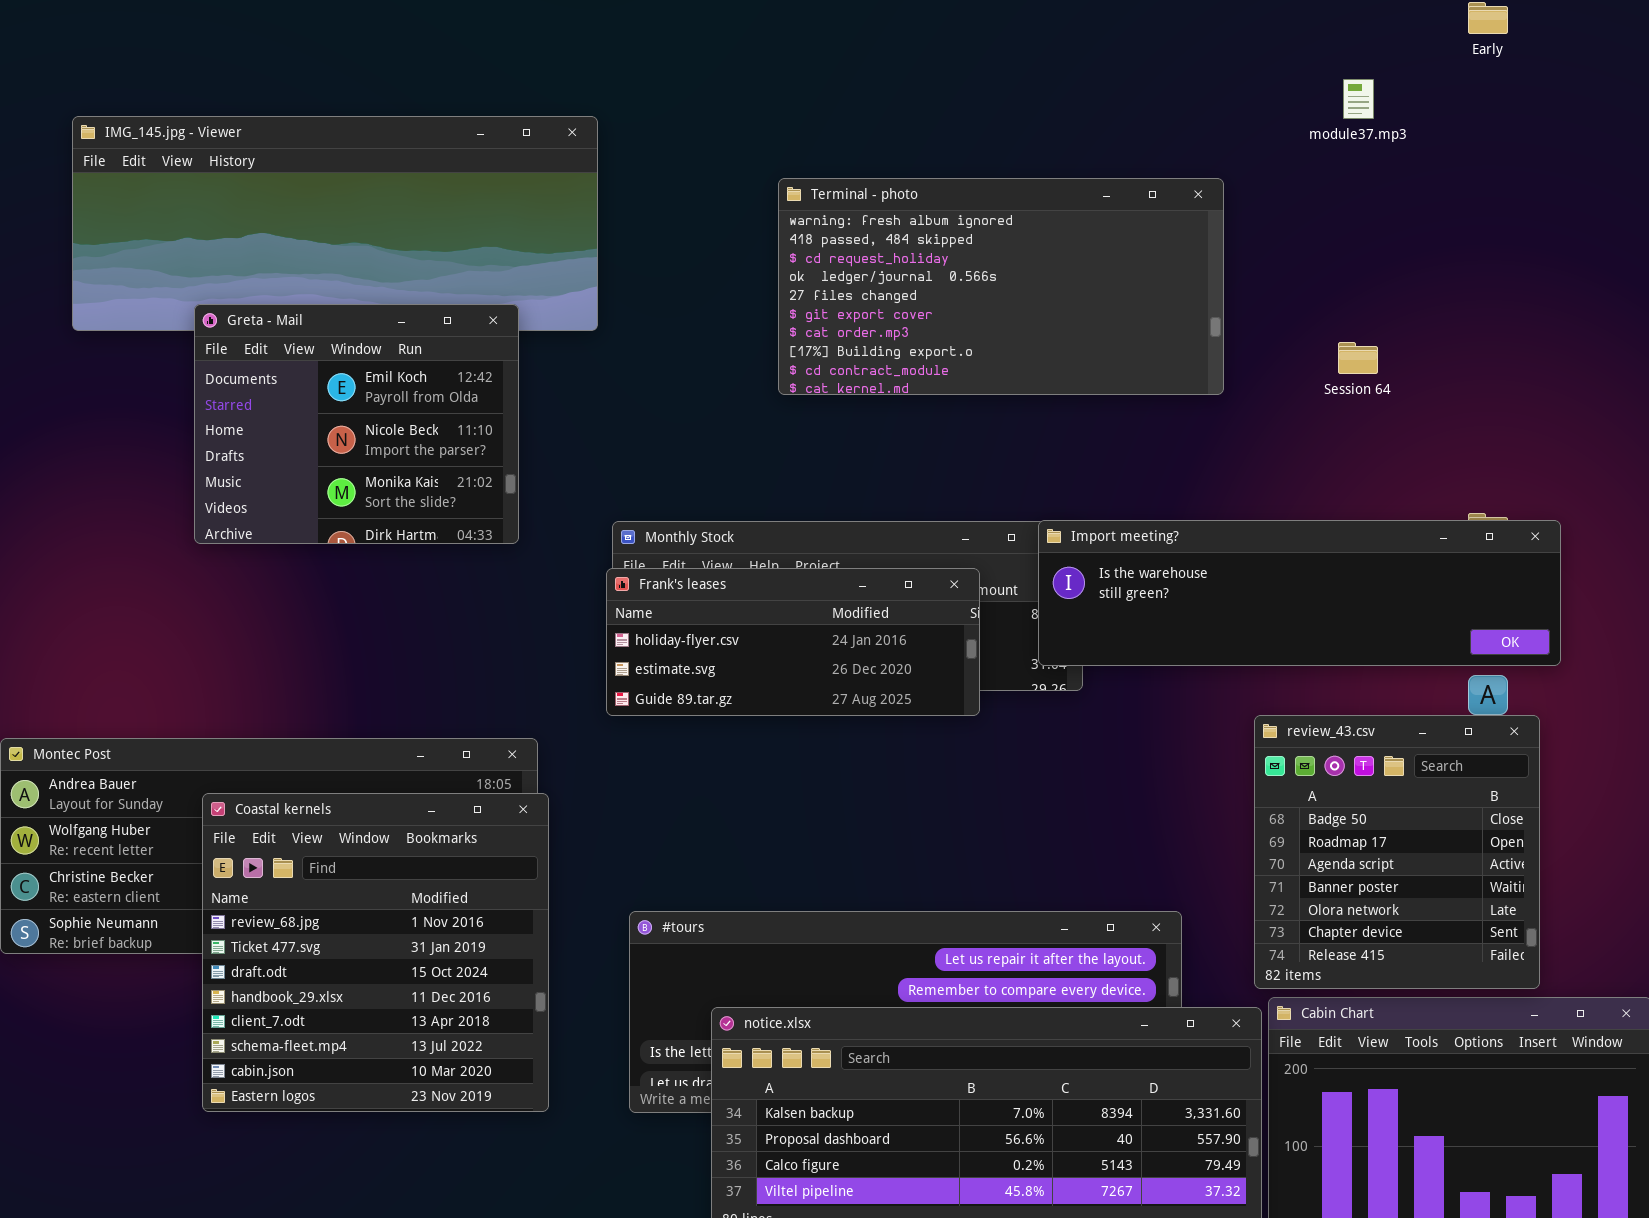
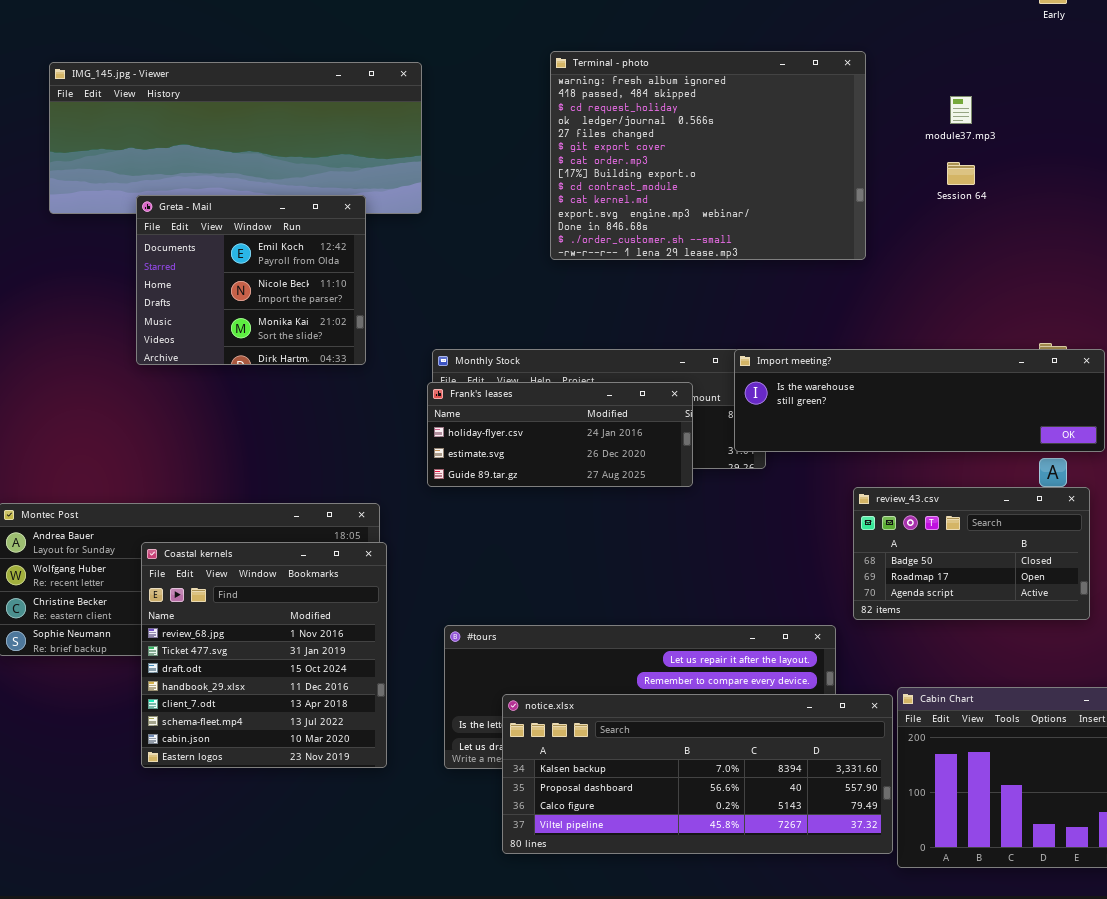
module37.mp3: [1343,79,1374,119] -> [950,96,972,124], moved
Terminal - photo: [778,178,1224,395] -> [550,51,866,260], resized
Session 64: [1338,342,1378,374] -> [947,162,975,185], moved
review_43.csv: [1254,715,1540,989] -> [853,487,1090,620], resized

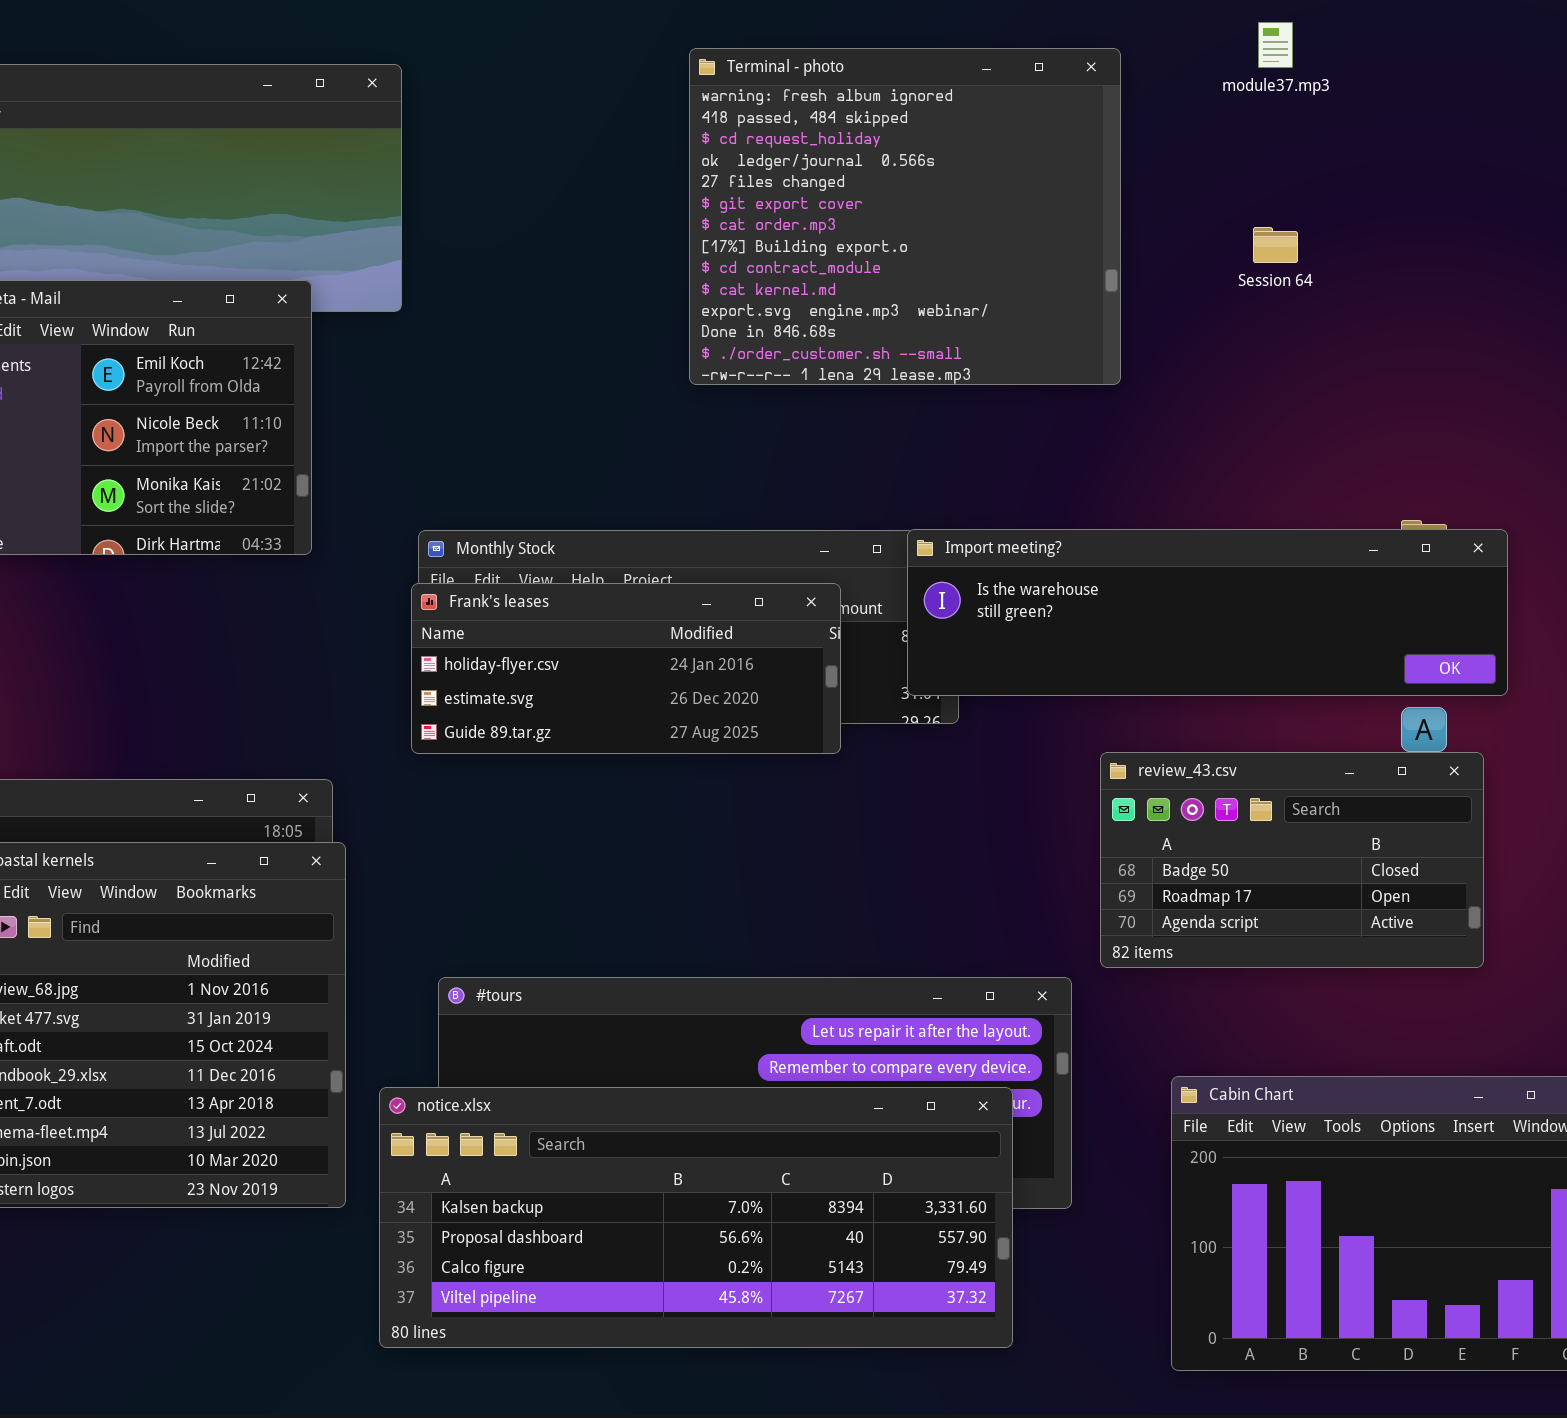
Terminal - photo: [550,51,866,260] -> [689,48,1121,385], resized
module37.mp3: [950,96,972,124] -> [1258,22,1293,68], moved
notice.xlsx: [502,694,893,854] -> [379,1087,1013,1348], moved

